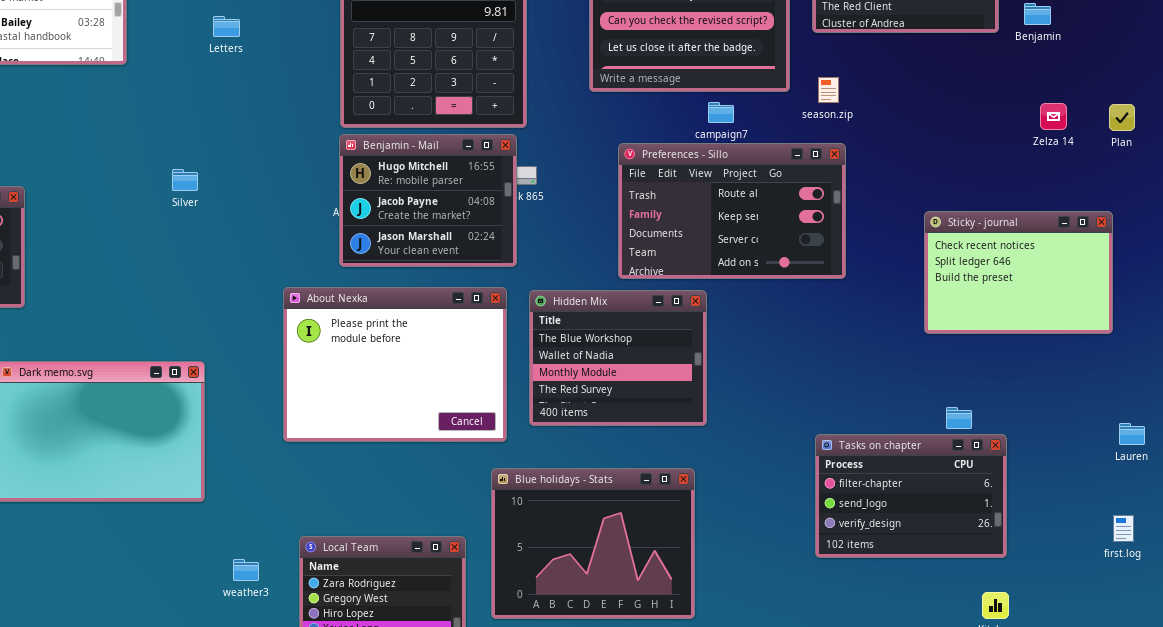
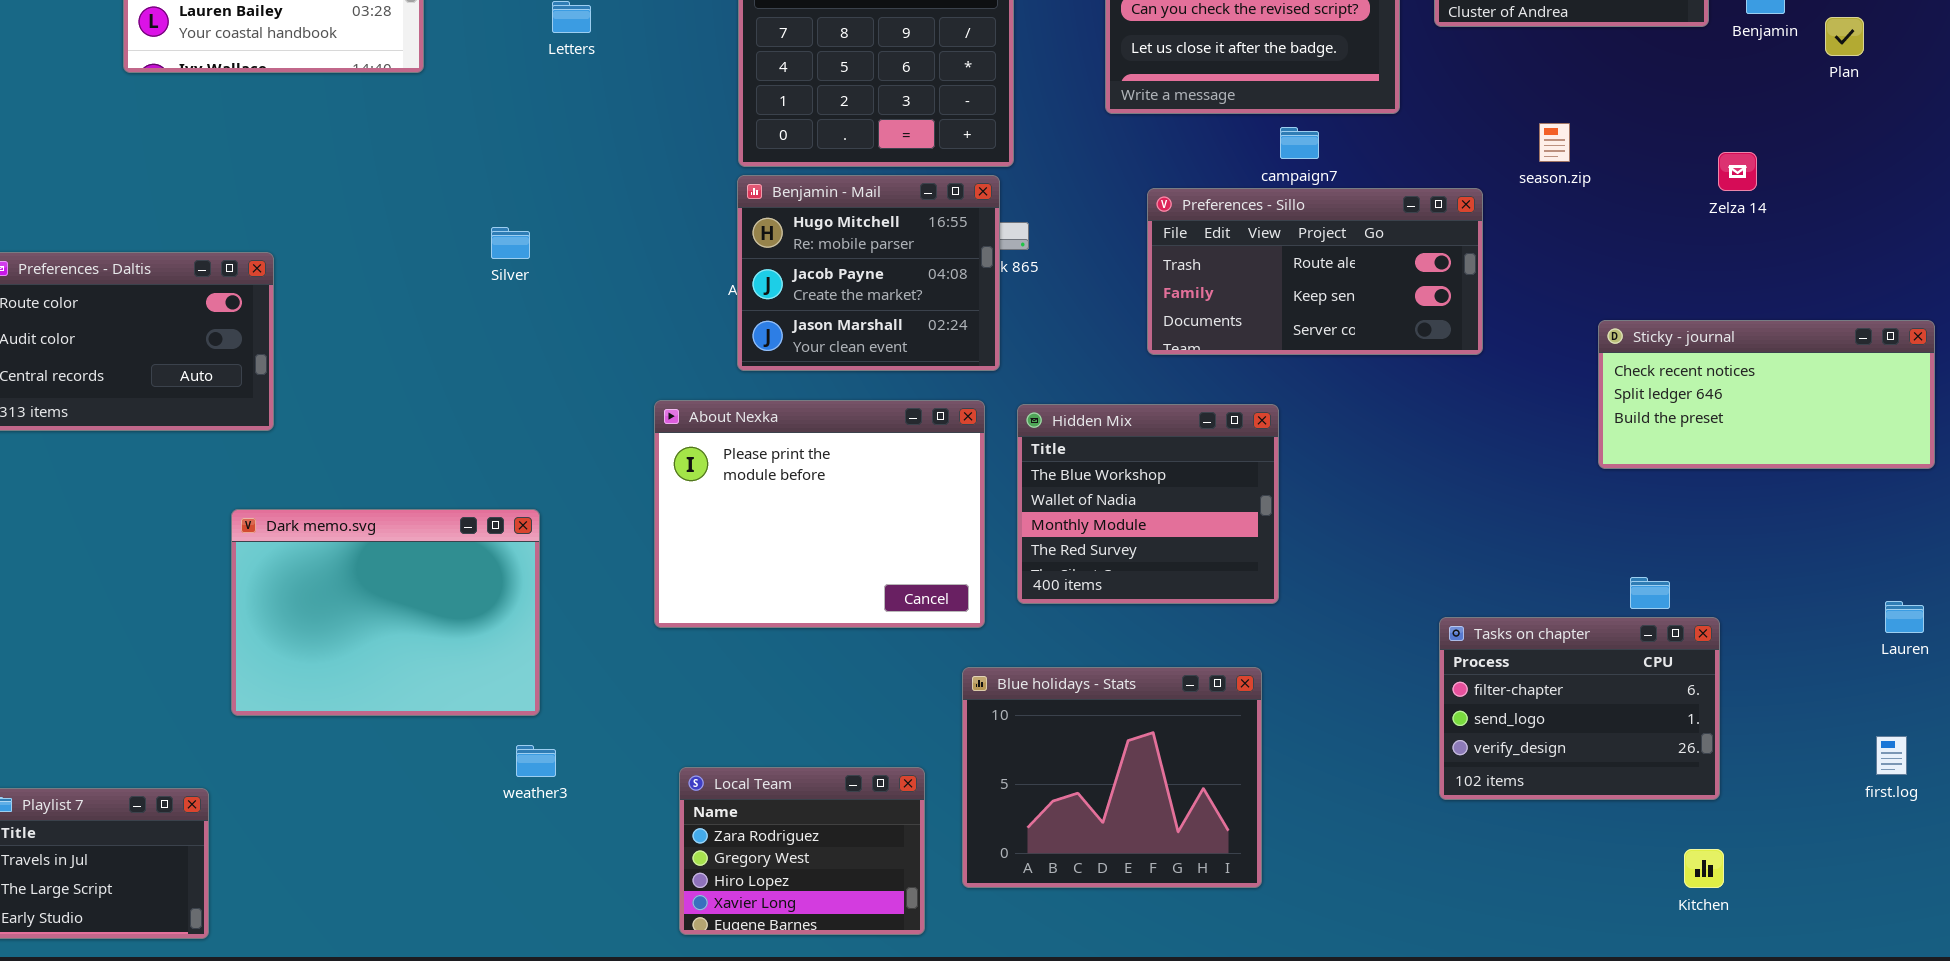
season.zip: [818,77,839,103] -> [1539,123,1570,162], moved
Zelza 14: [1040,103,1067,130] -> [1718,152,1757,191], moved
Plan: [1109,104,1135,131] -> [1825,17,1864,56], moved
Preferences - Sillo: [618,143,846,279] -> [1147,188,1483,355], resized
Sticky - journal: [924,211,1113,334] -> [1598,320,1935,469], resized
weather3: [233,559,259,581] -> [516,745,556,777], moved

